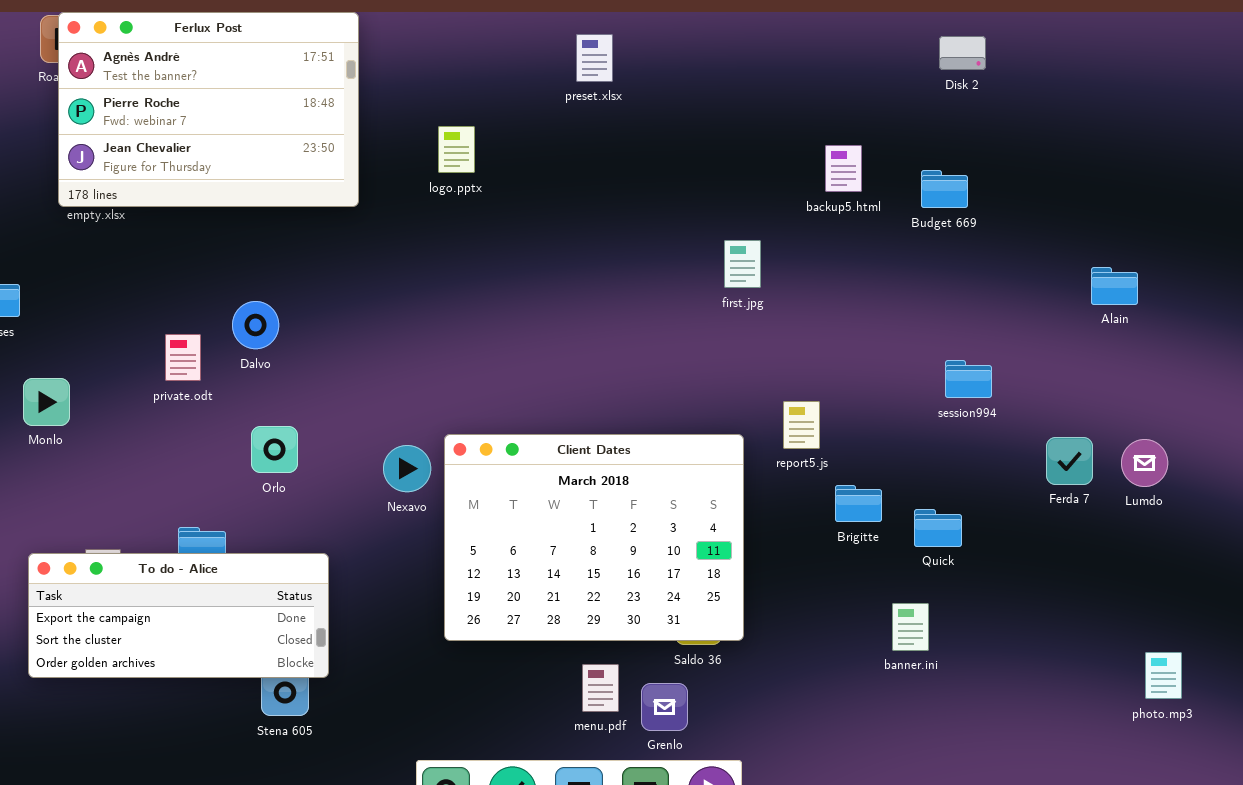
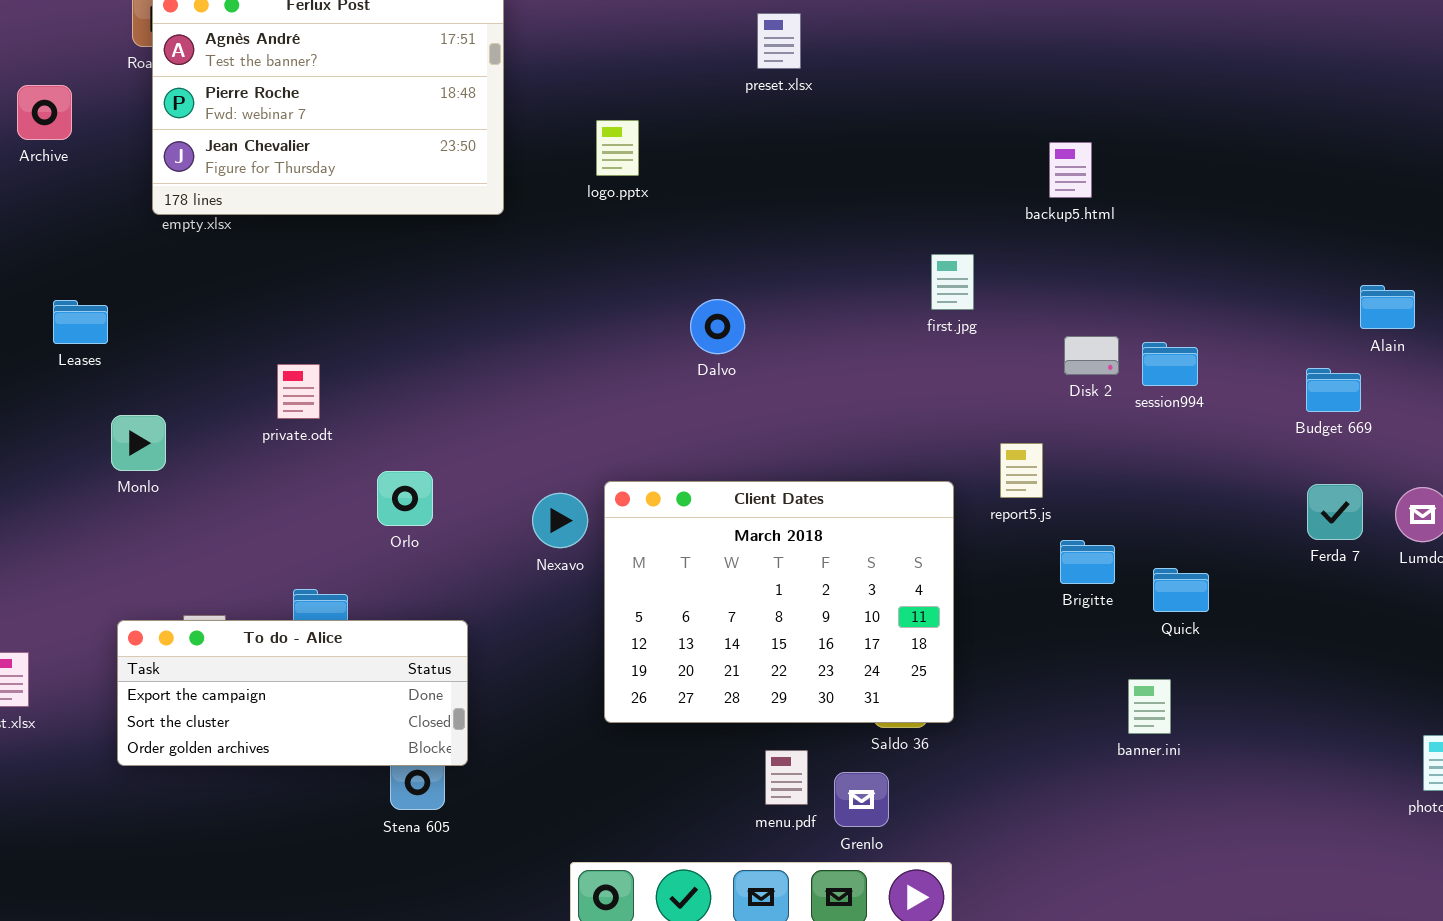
Disk 2: [939,36,986,70] -> [1064,336,1119,375], moved
Budget 669: [921,170,968,208] -> [1306,368,1361,412], moved
Dalvo: [232,301,279,349] -> [690,299,745,354], moved
session994: [945,360,992,398] -> [1142,342,1198,386], moved

